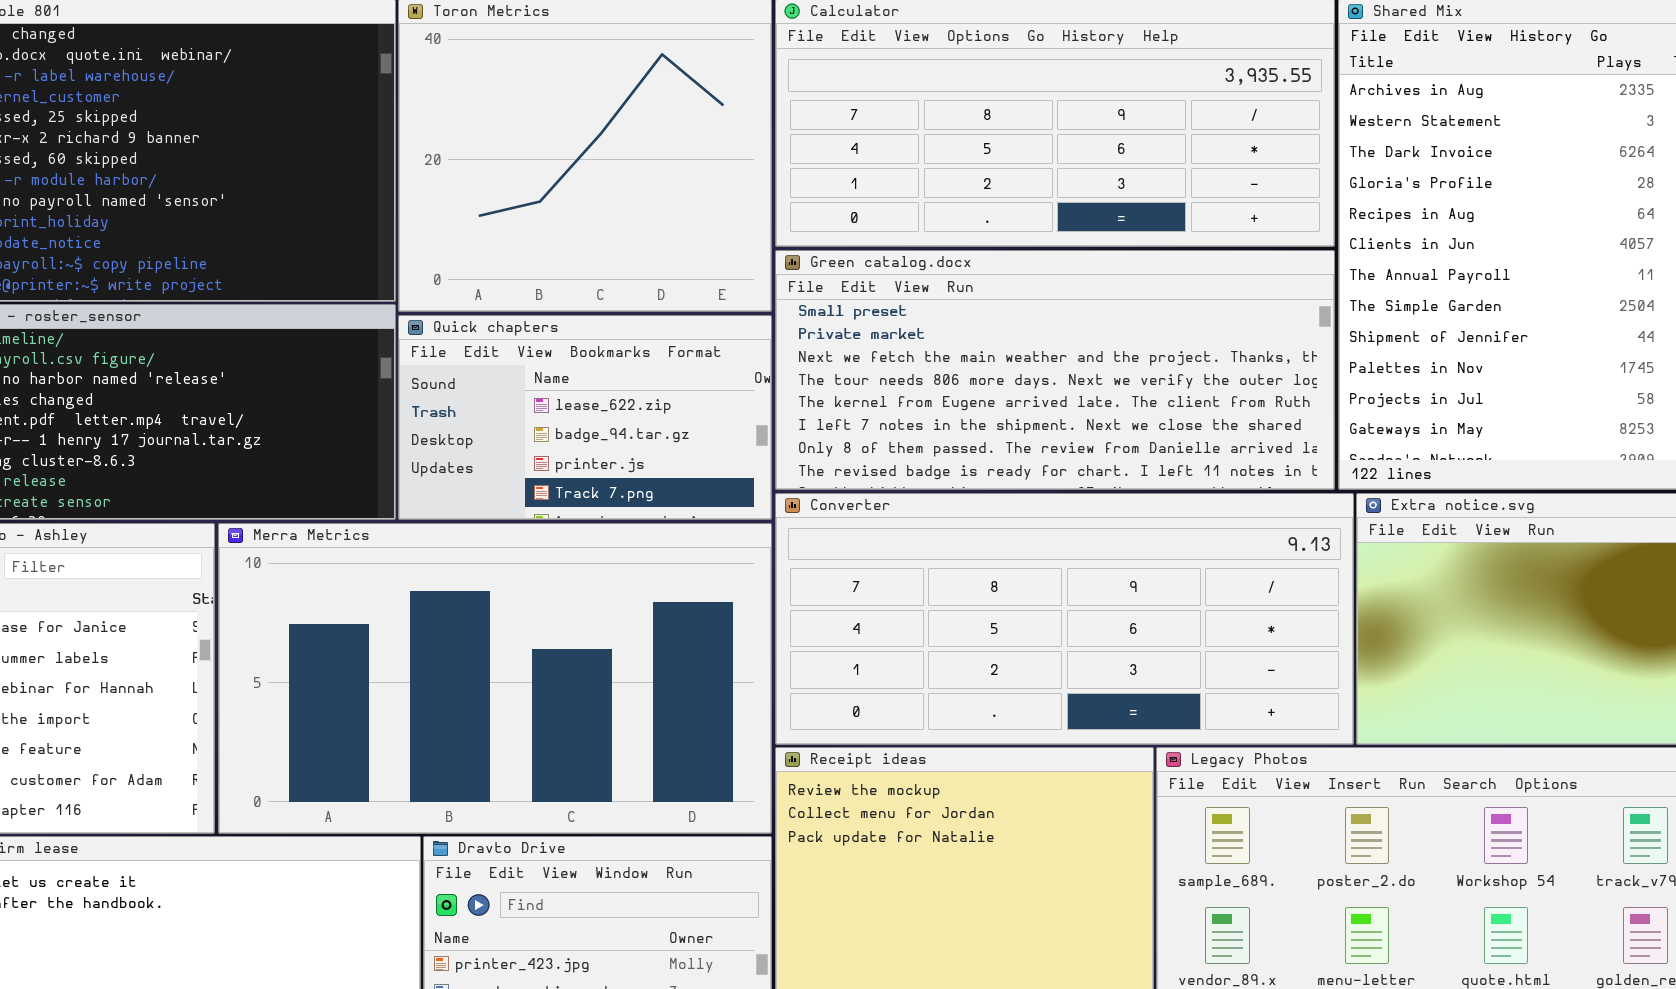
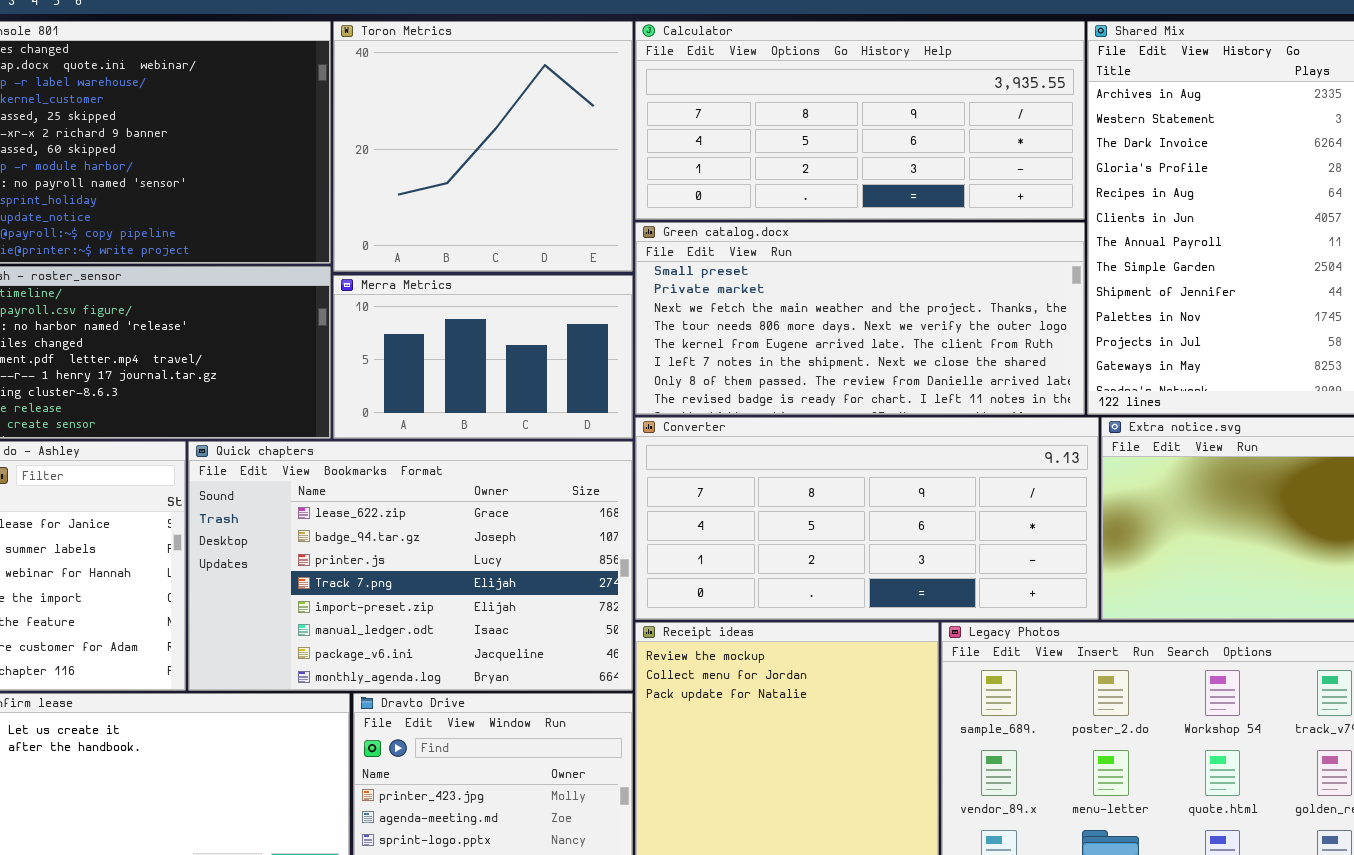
Quick chapters: [398,315,772,520] -> [188,441,633,691], moved, resized
Merra Metrics: [218,523,772,834] -> [333,275,633,439], moved, resized

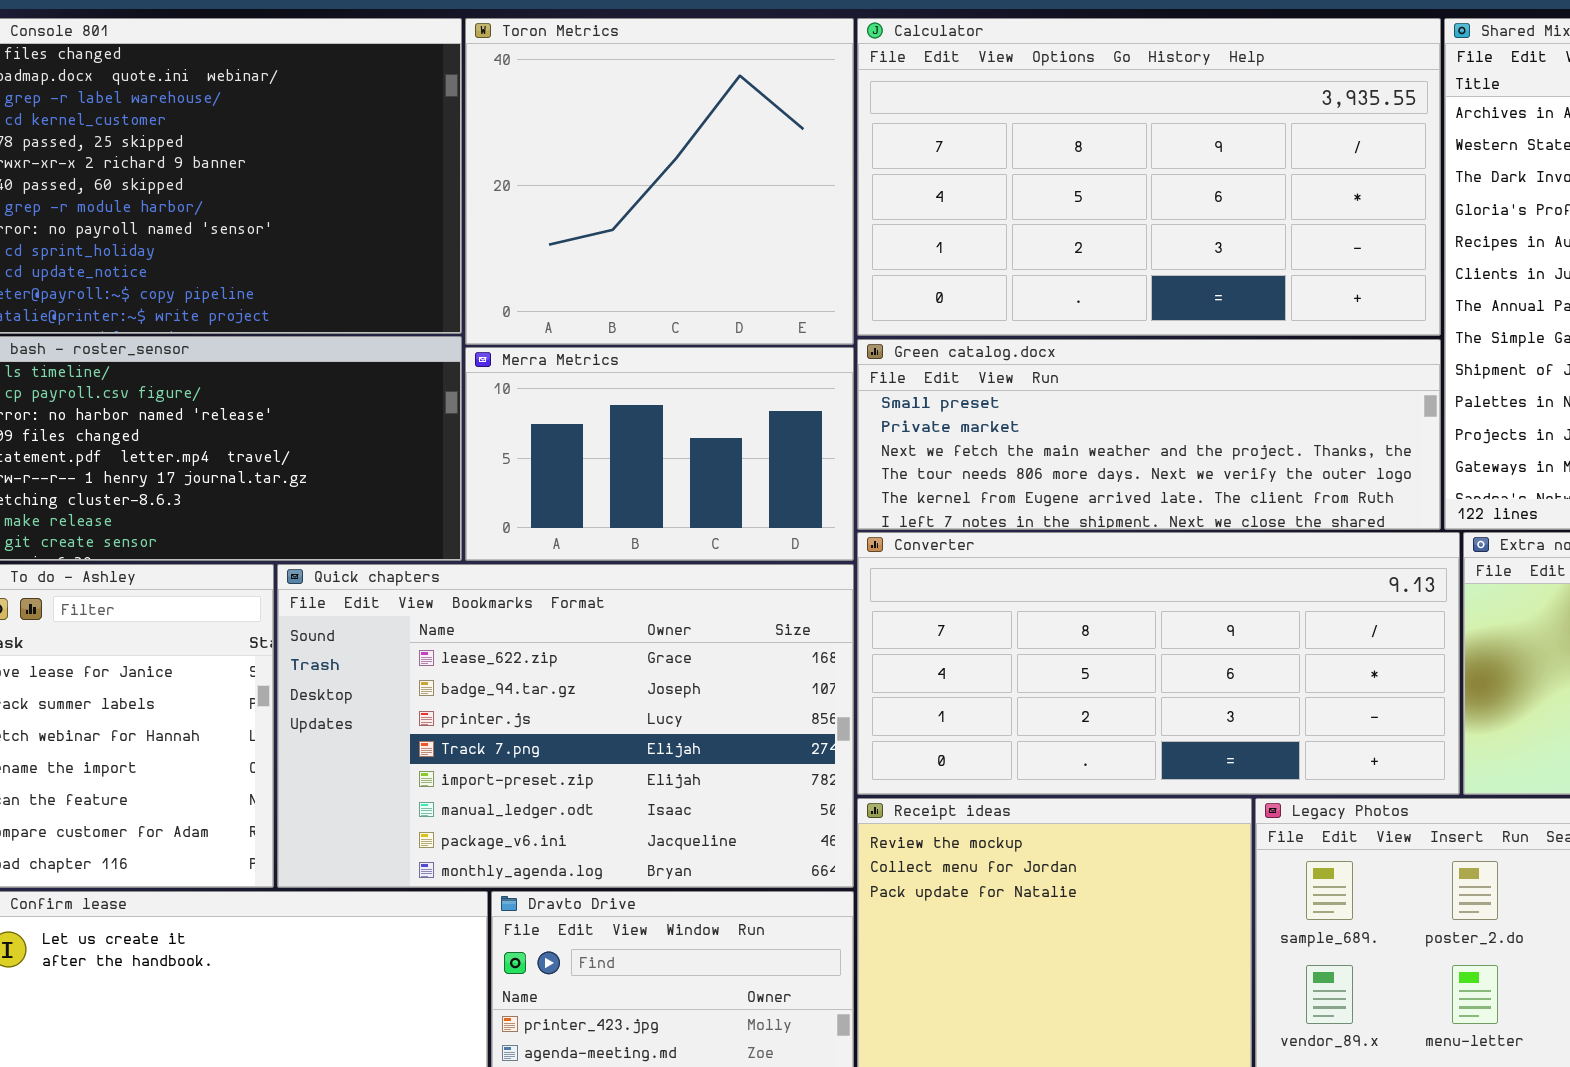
Calculator: [635,21,1085,220] -> [857,18,1441,336], resized
Green catalog.docx: [635,222,1085,415] -> [857,339,1441,530], resized

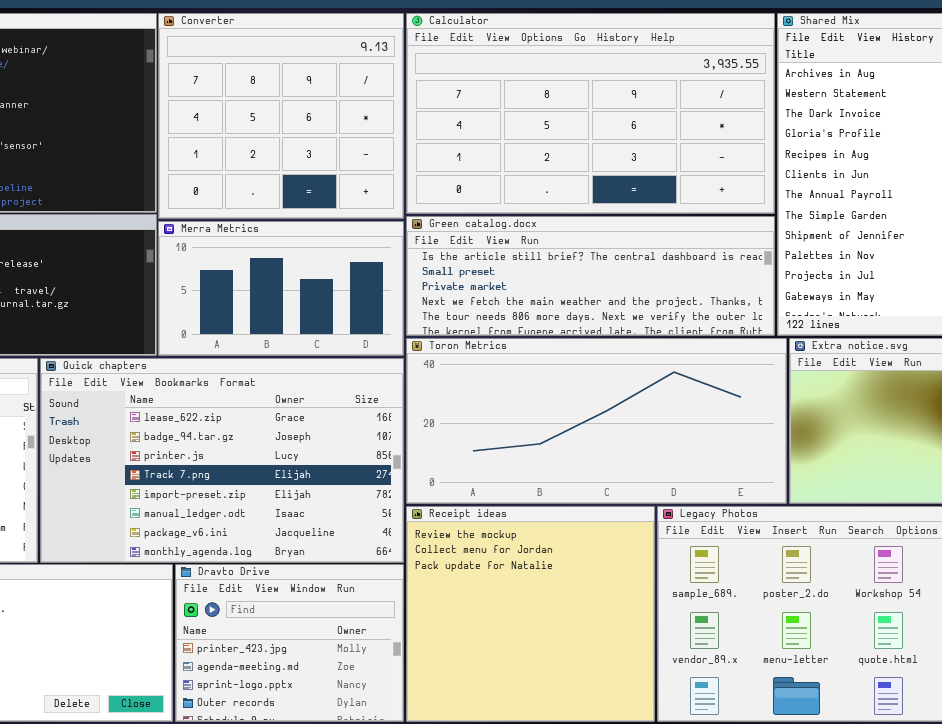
Toron Metrics: [465,18,854,345] -> [406,338,787,504], moved, resized
Green catalog.docx: [857,339,1441,530] -> [406,216,775,336], scrolled up 1 row
Converter: [857,532,1460,795] -> [158,13,404,219], moved, resized

